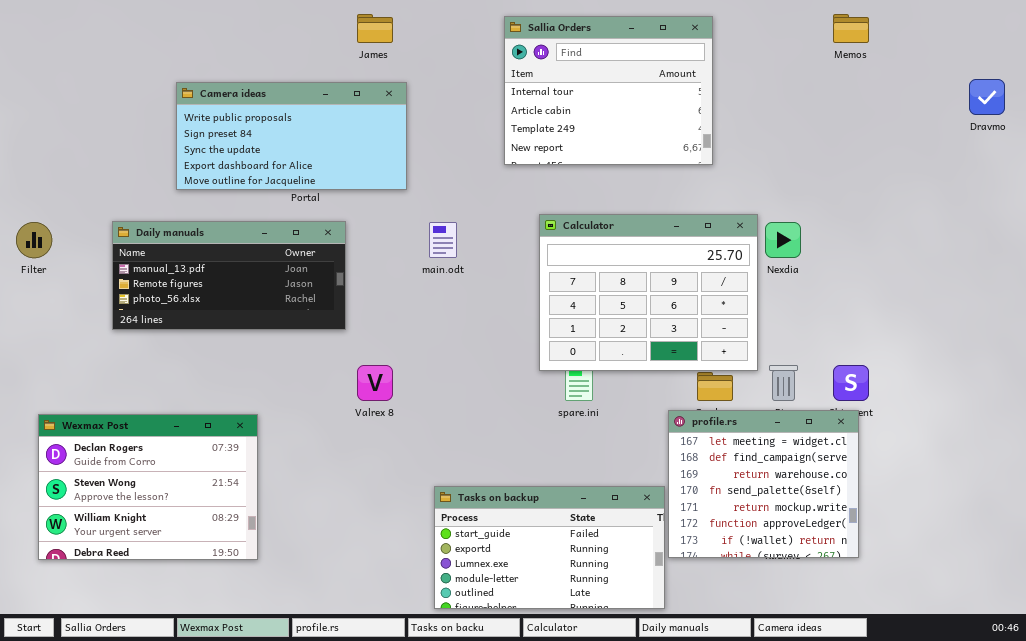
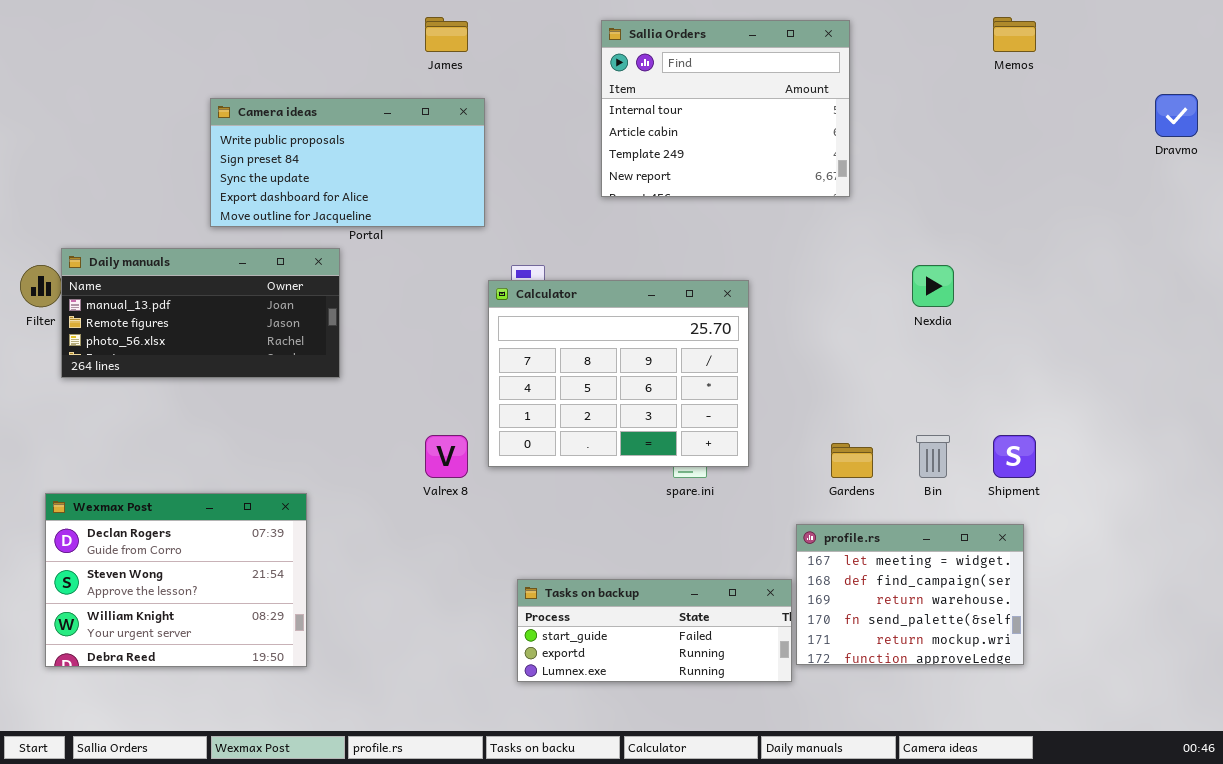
Calculator: [539,214,758,371] -> [488,280,749,467], moved
Daily manuals: [112,221,346,330] -> [61,248,340,378], moved
profile.rs: [668,410,859,558] -> [796,524,1024,665], resized
Tasks on backup: [434,486,665,609] -> [517,579,792,682], resized

